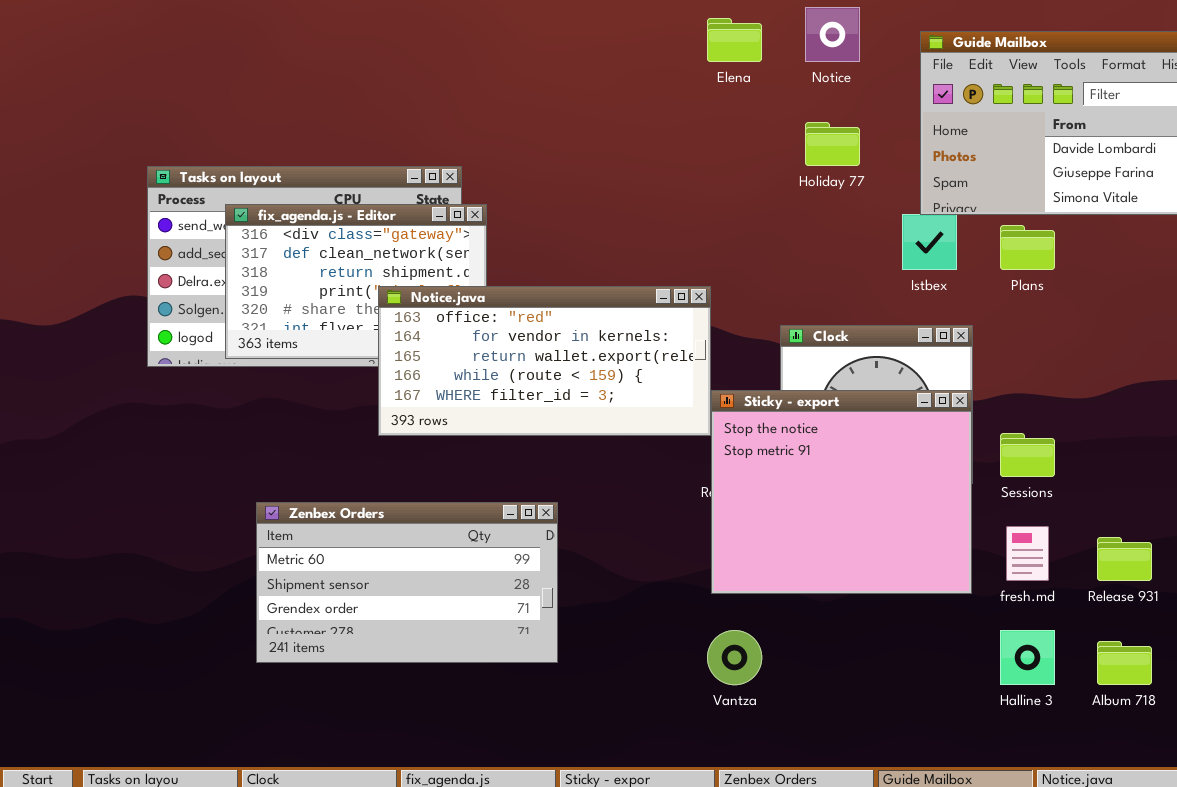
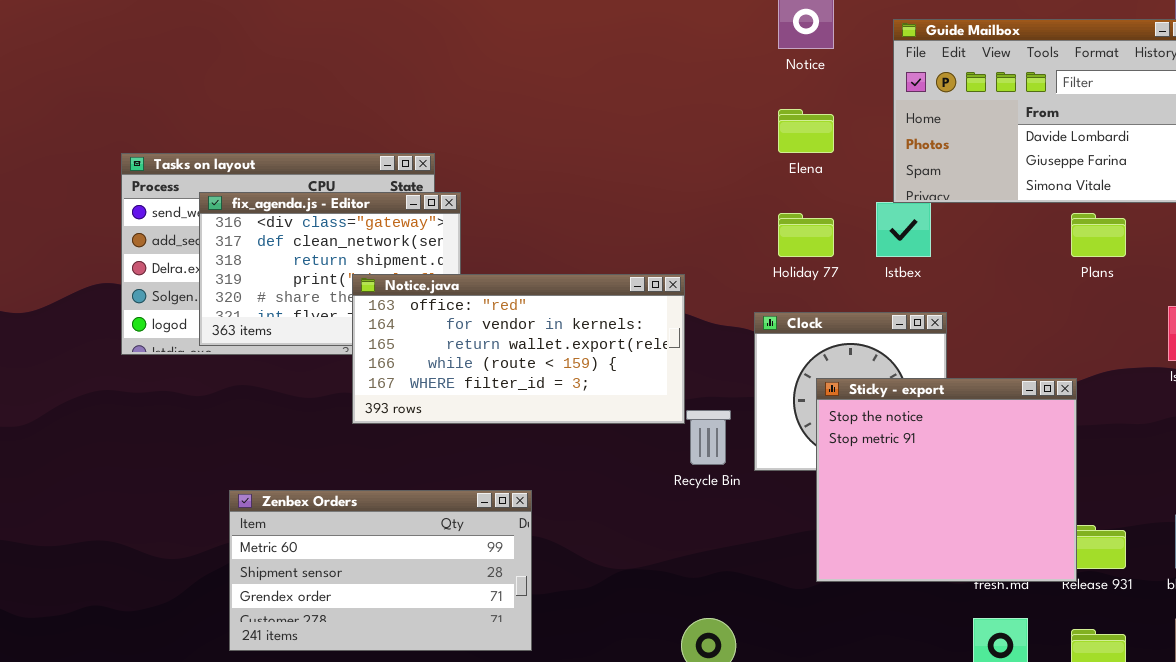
Elena: [707,18,762,62] -> [778,109,834,153], moved
Holiday 77: [805,122,860,166] -> [778,213,834,257], moved
Plans: [1000,225,1055,270] -> [1071,213,1126,257], moved
Sticky - export: [711,390,972,594] -> [816,378,1077,582], moved

